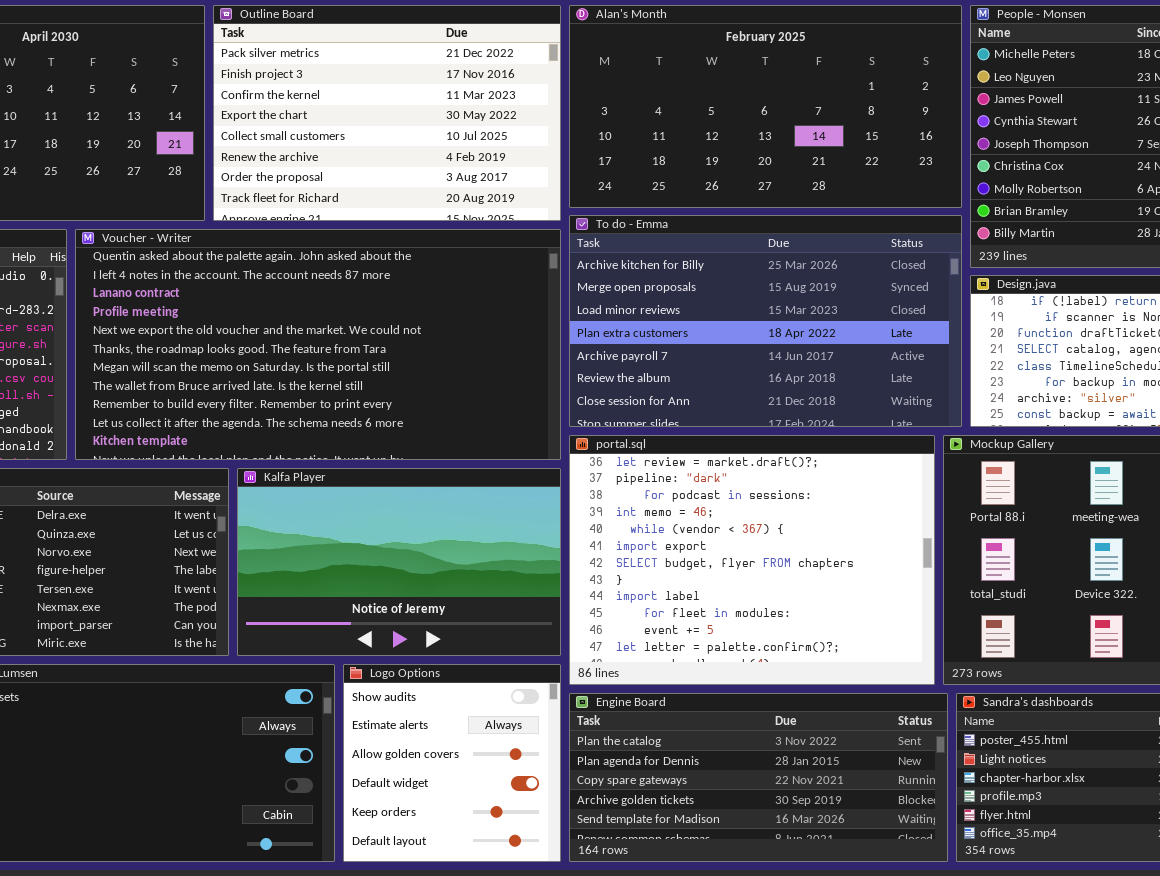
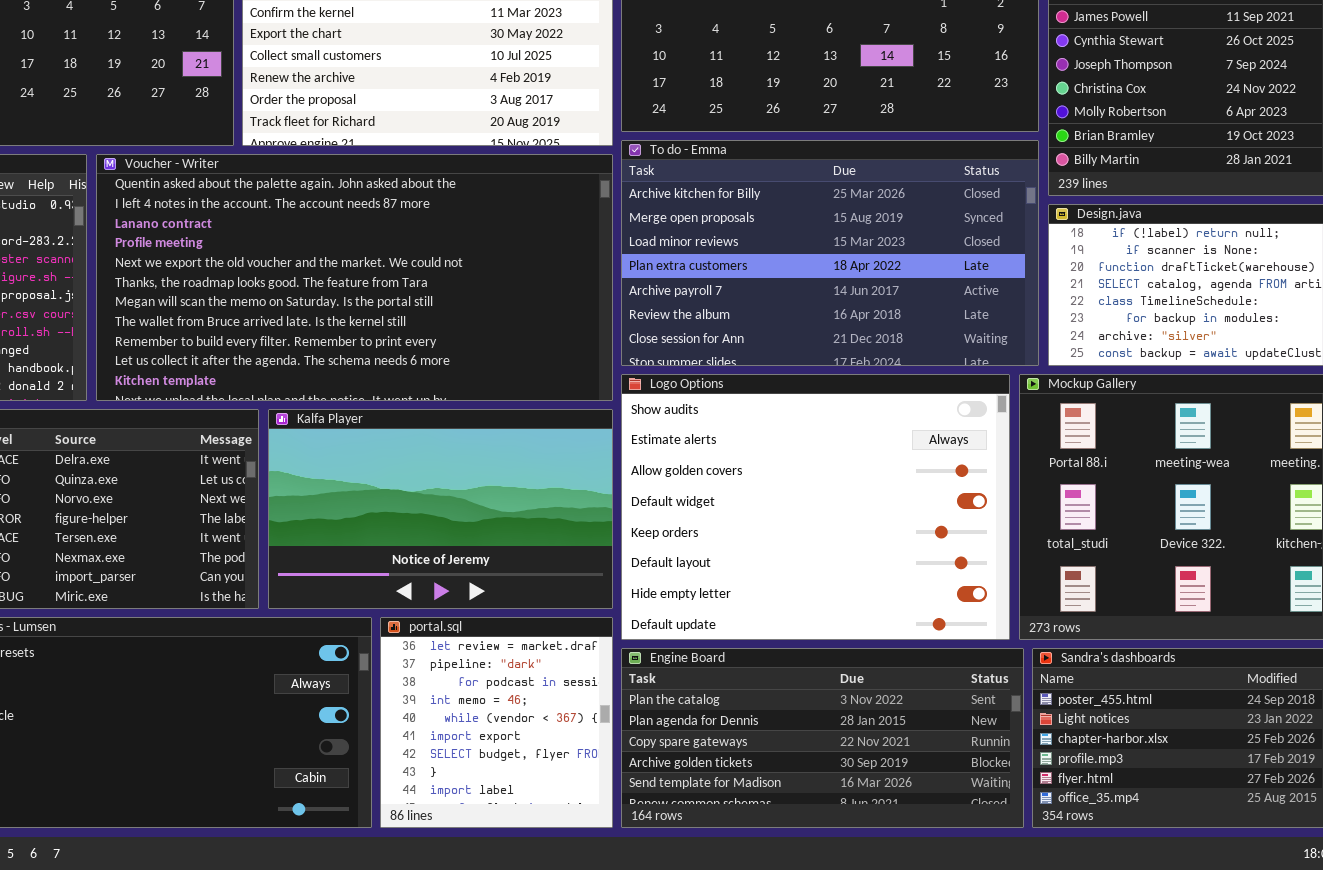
portal.sql: [569,435,935,685] -> [380,617,613,828], moved, resized
Logo Options: [343,664,561,862] -> [621,374,1010,640], moved, resized

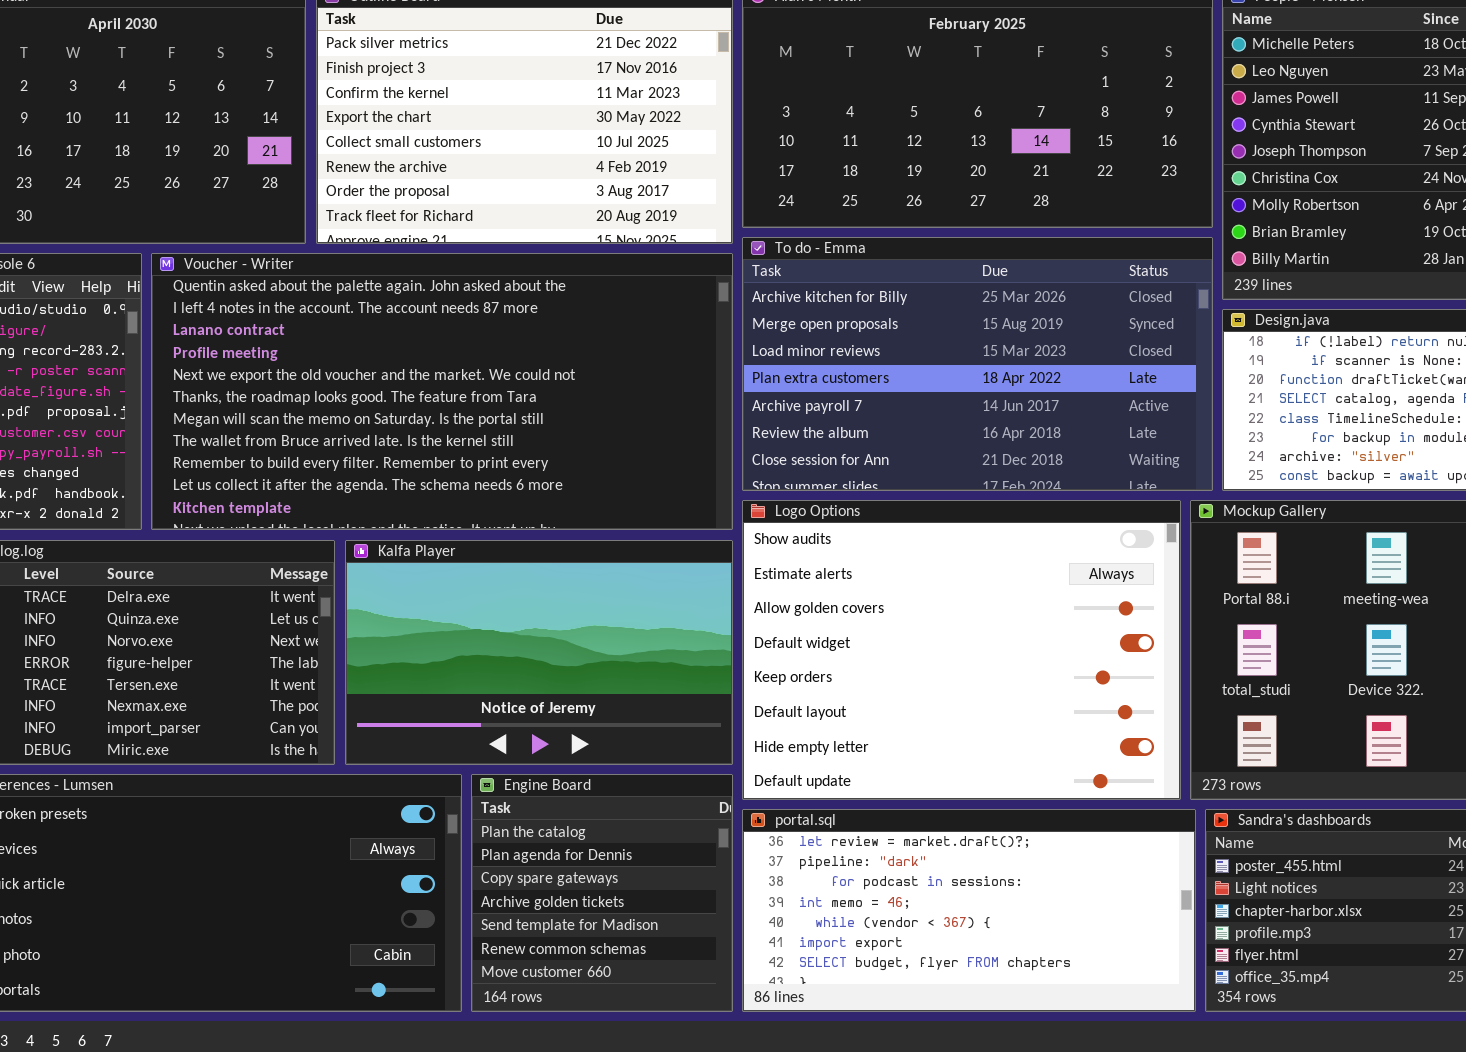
portal.sql: [380,617,613,828] -> [742,809,1196,1012], moved, resized
Engine Board: [621,648,1024,828] -> [471,774,733,1012], moved, resized

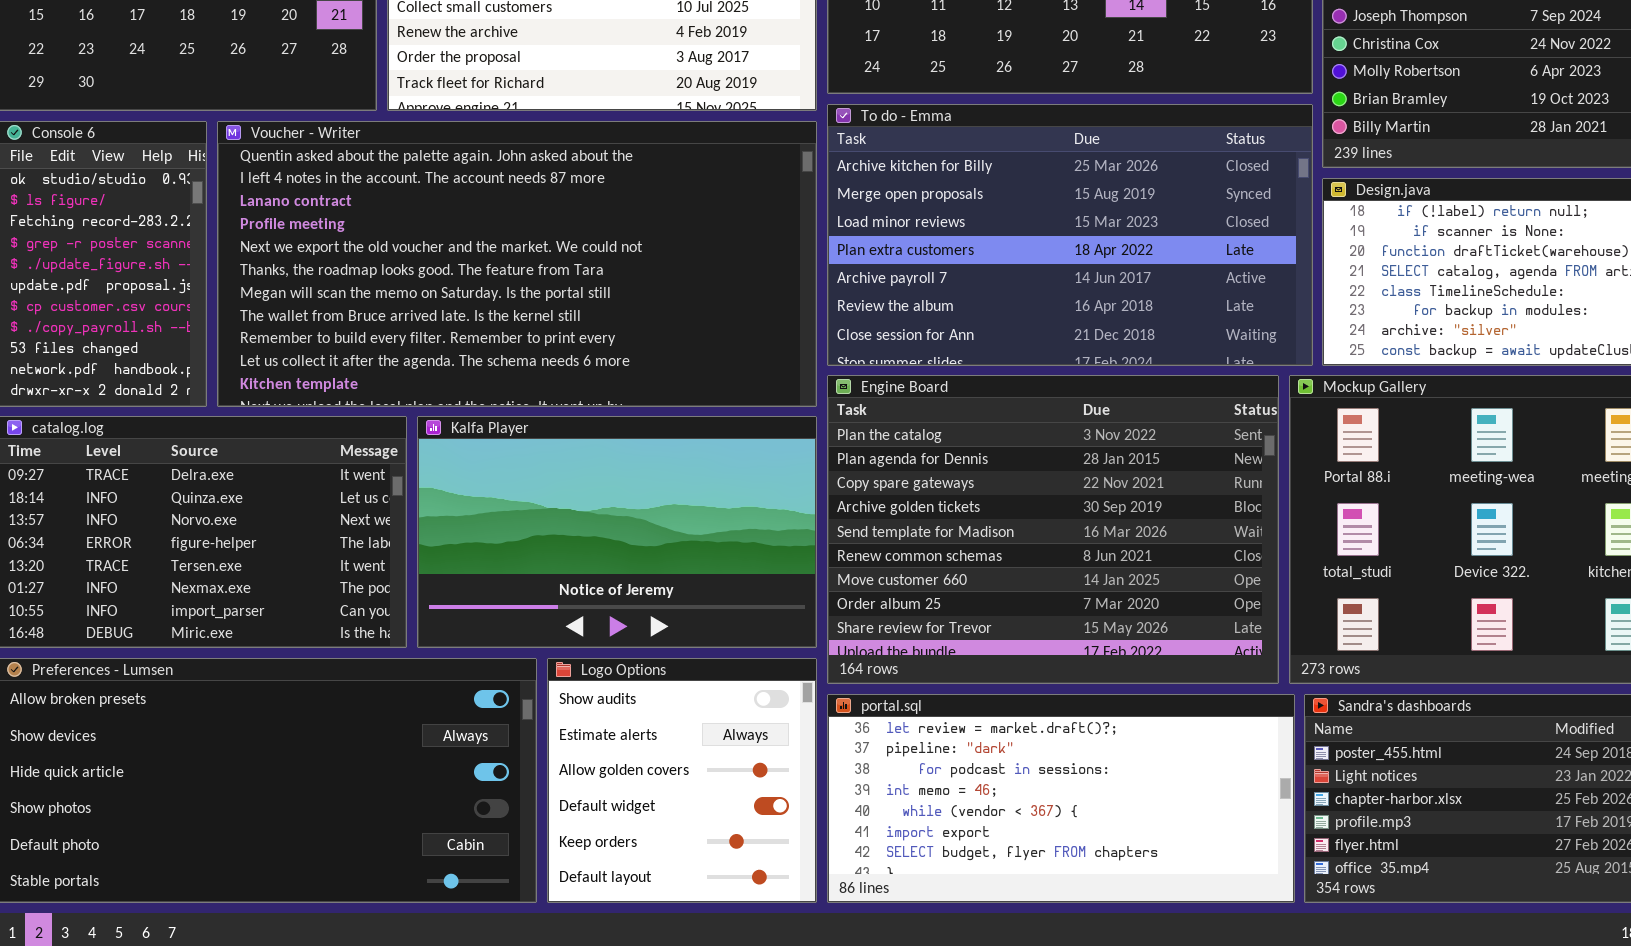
Logo Options: [742,500,1181,800] -> [547,658,817,903], moved, resized
Engine Board: [471,774,733,1012] -> [827,375,1279,684], moved, resized

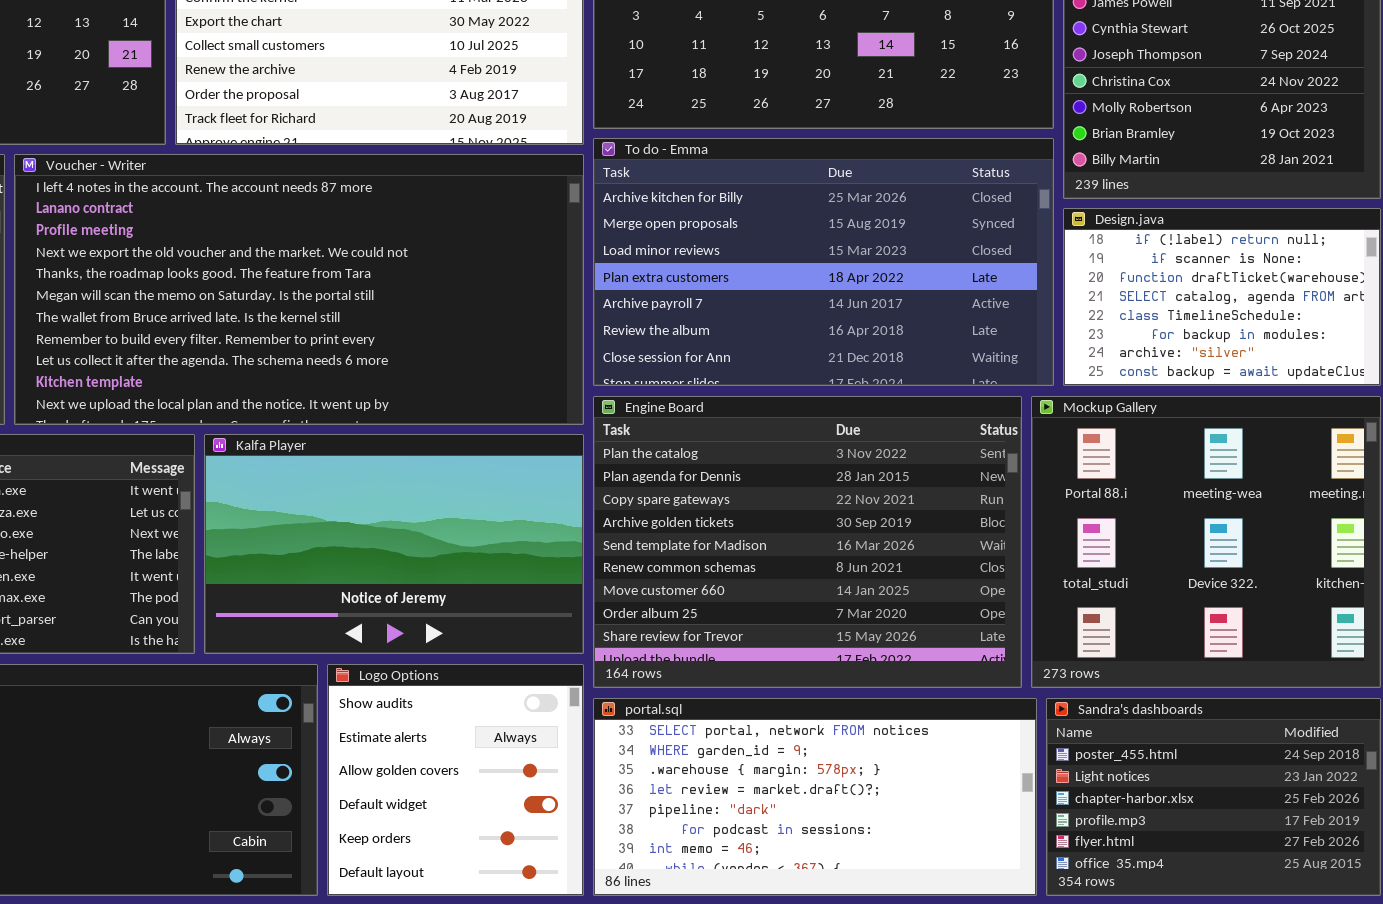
Voucher - Writer: [217,121,817,407] -> [14,154,584,425], scrolled down 1 row
portal.sql: [827,694,1295,903] -> [593,698,1037,896], scrolled up 3 rows

